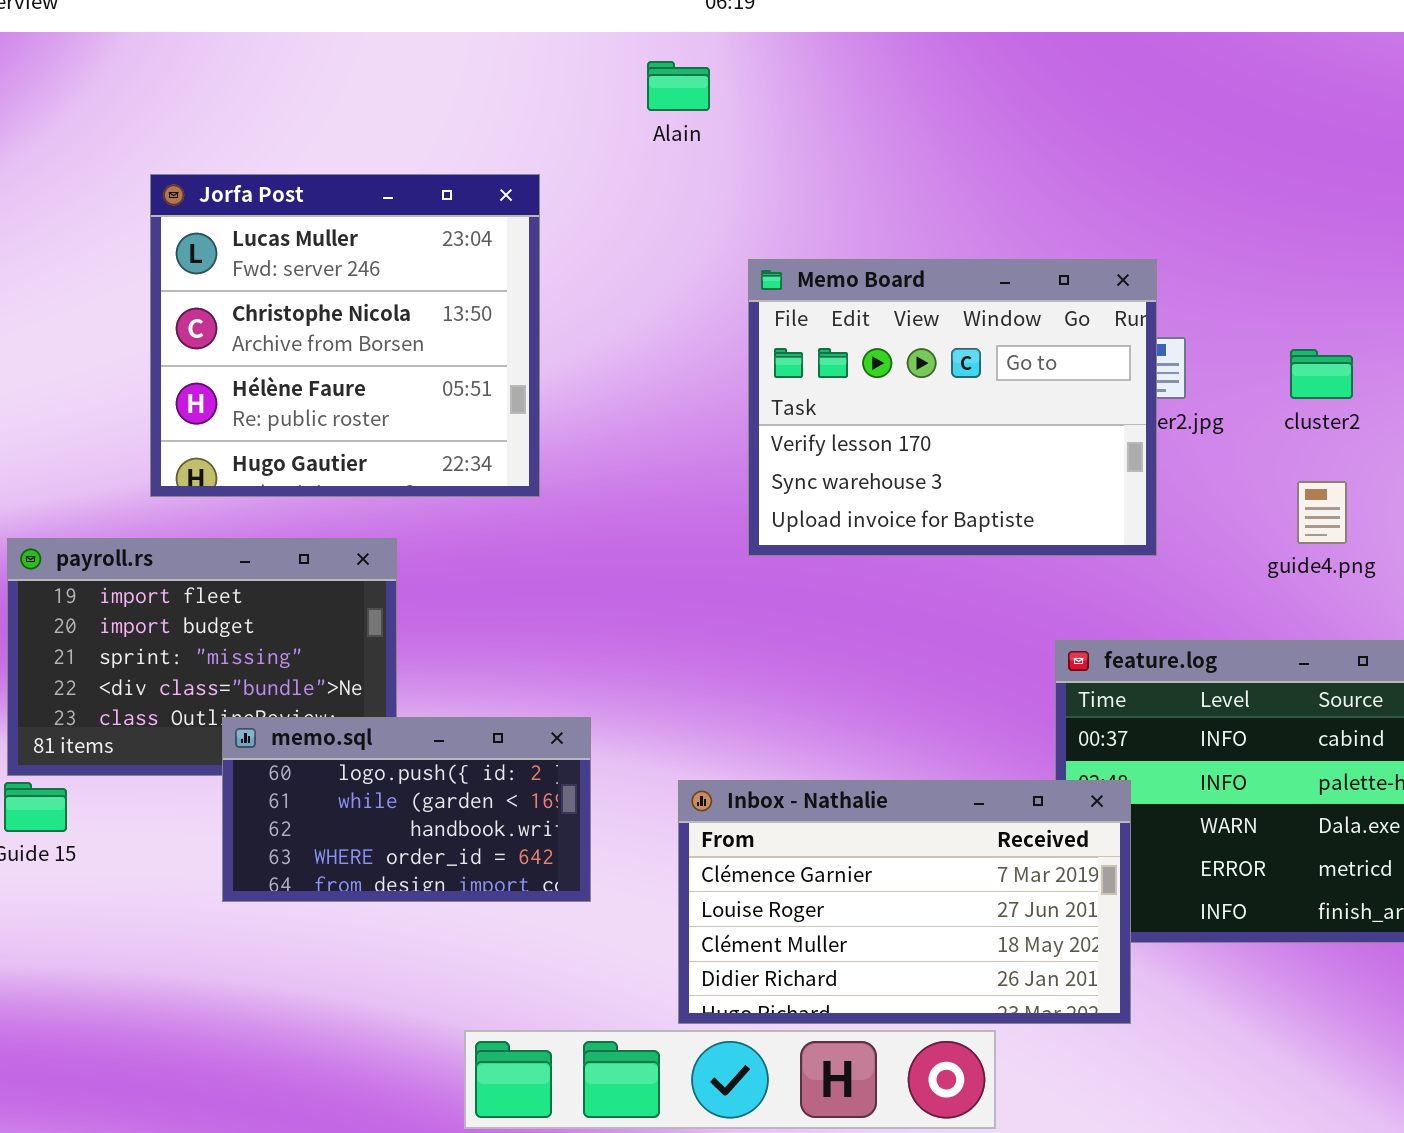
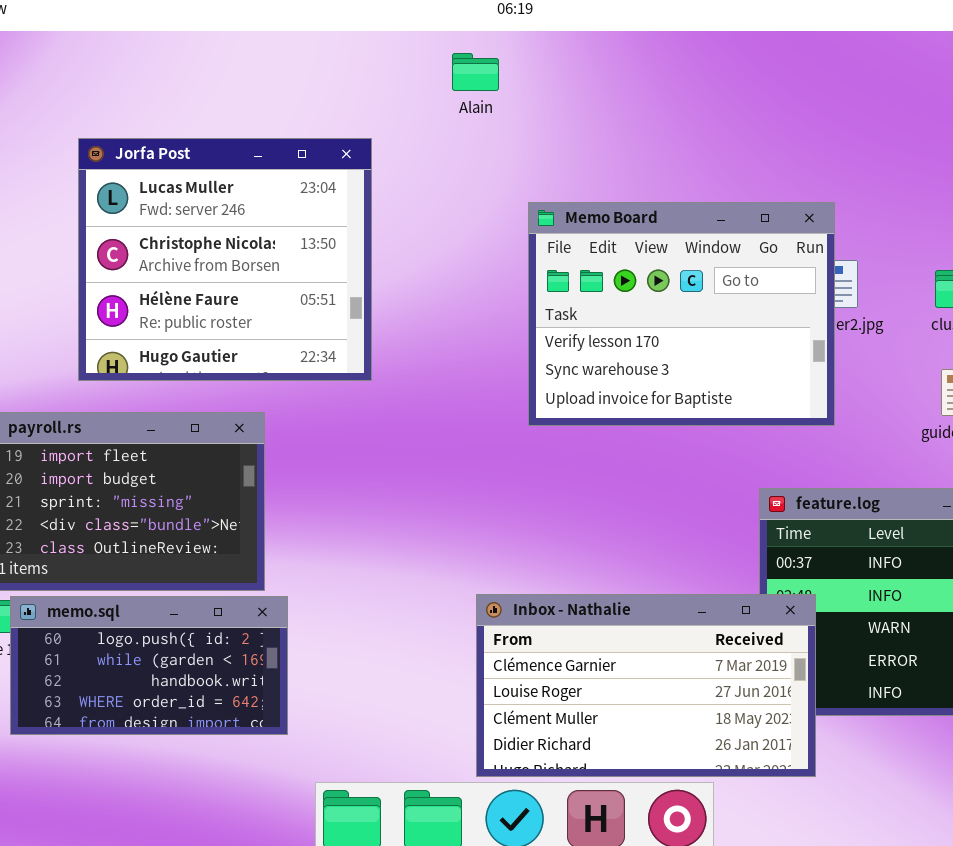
memo.sql: [222,717,591,902] -> [10,596,288,735], moved

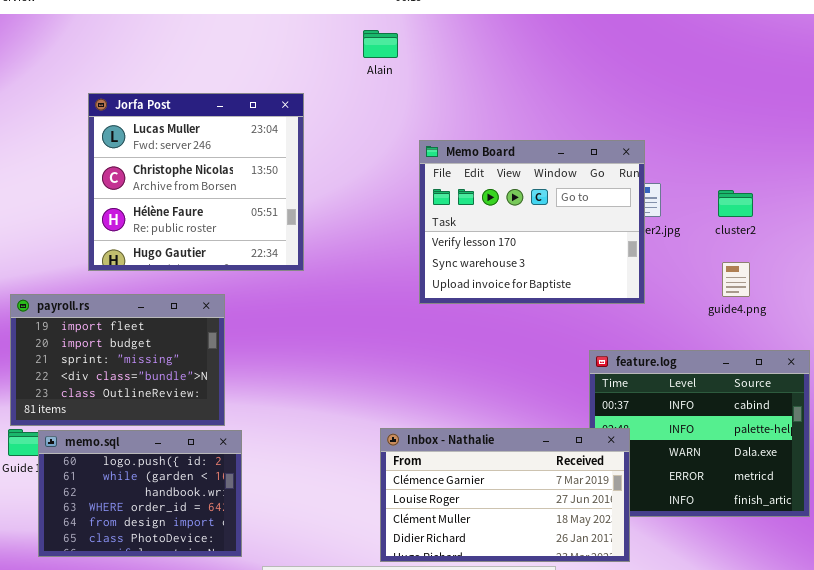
memo.sql: [10,596,288,735] -> [38,430,242,557], resized

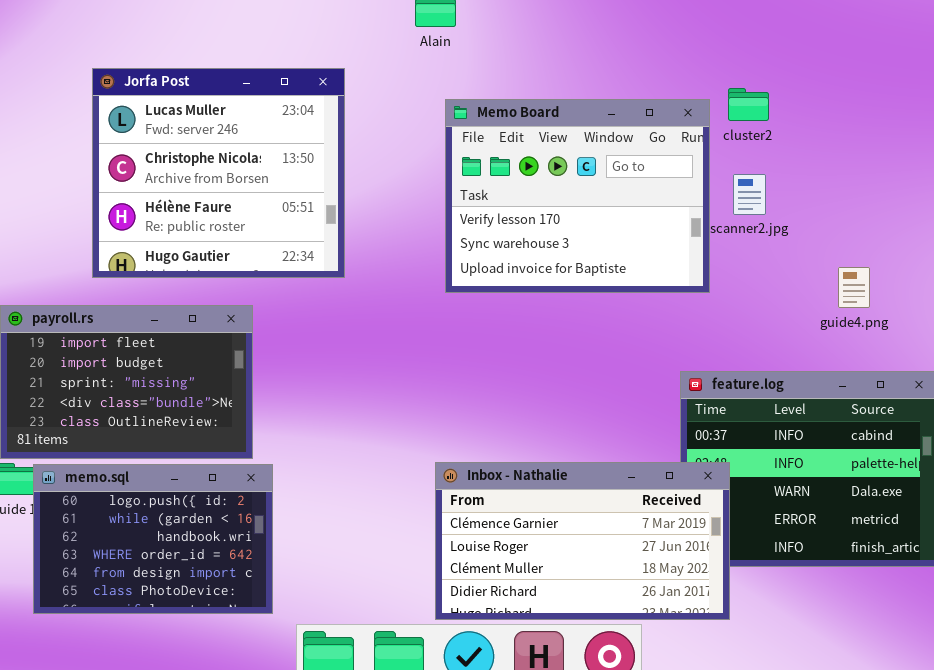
Memo Board: [419,140,645,304] -> [445,99,710,293], moved
cluster2: [718,190,753,217] -> [728,88,769,121], moved

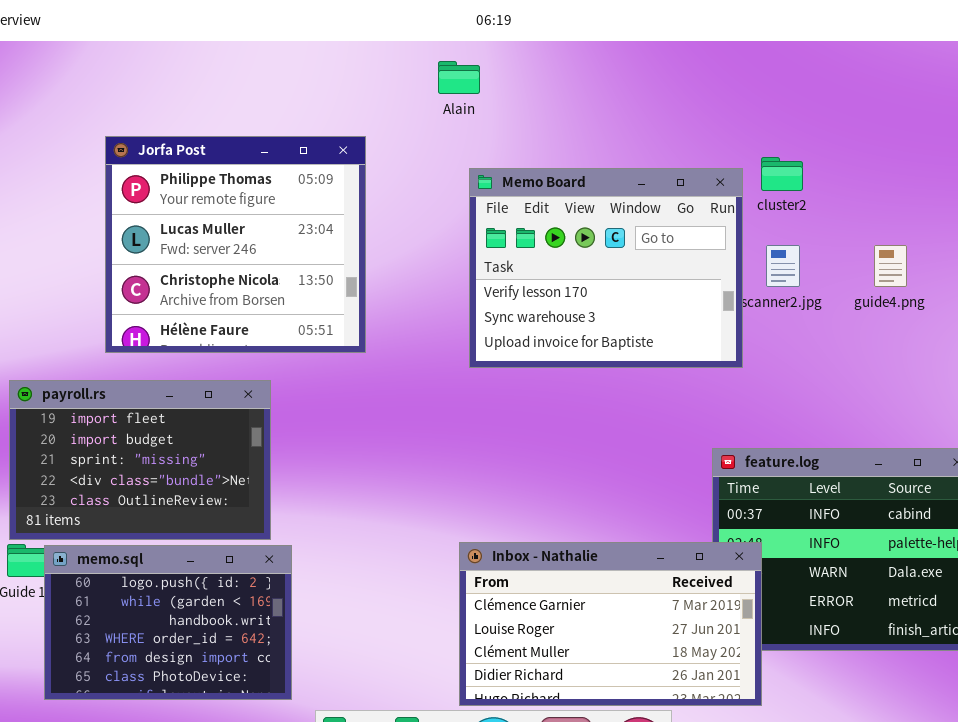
Jorfa Post: [92,68,345,278] -> [105,136,366,353], scrolled up 1 row
guide4.png: [838,267,870,308] -> [874,245,907,287], moved

